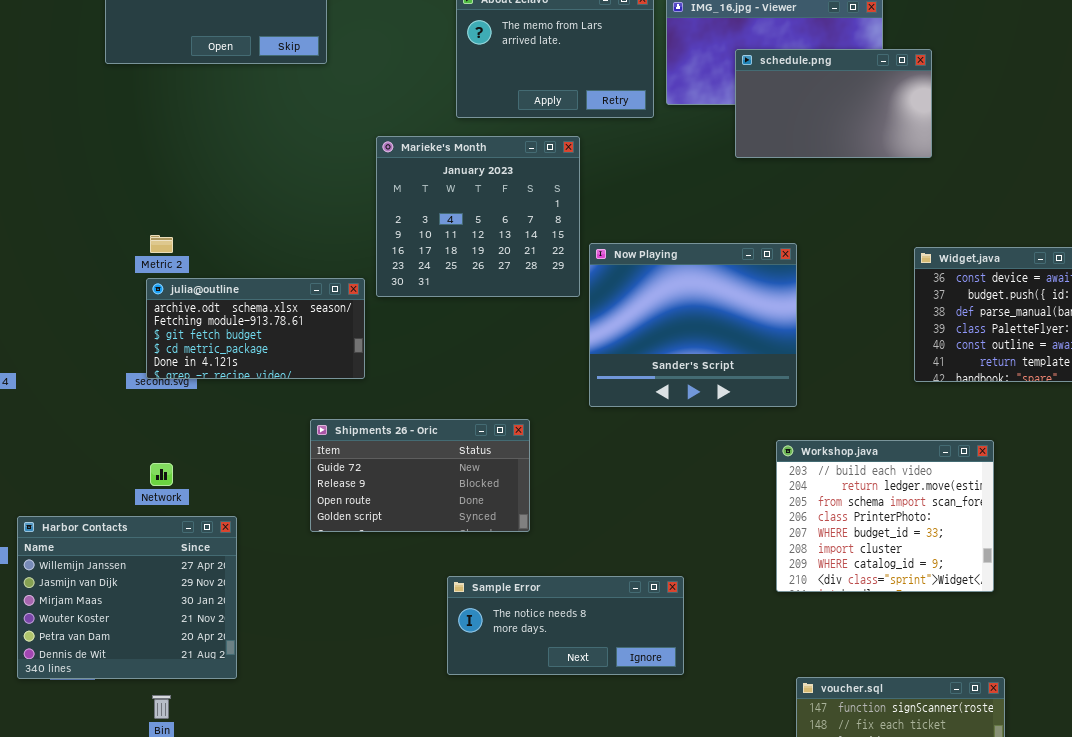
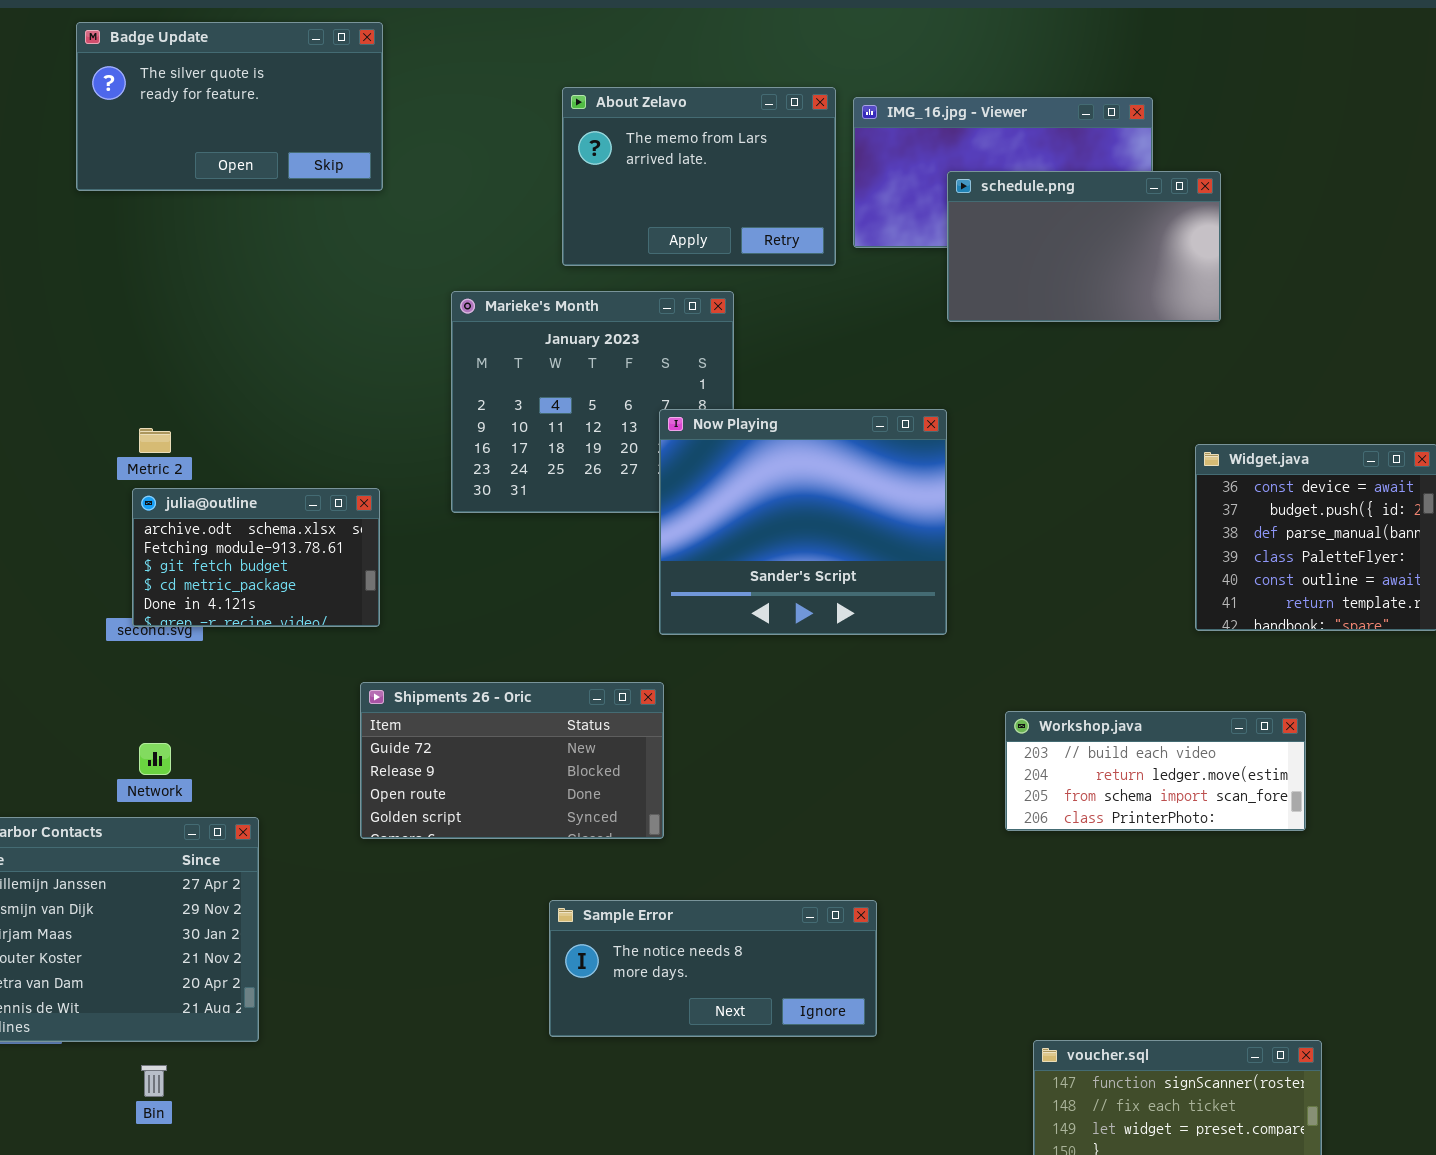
Now Playing: [589,243,797,407] -> [659,409,947,635], moved
julia@outline: [146,278,365,379] -> [132,488,380,627], resized
Workshop.java: [776,440,994,592] -> [1005,711,1306,831], resized

